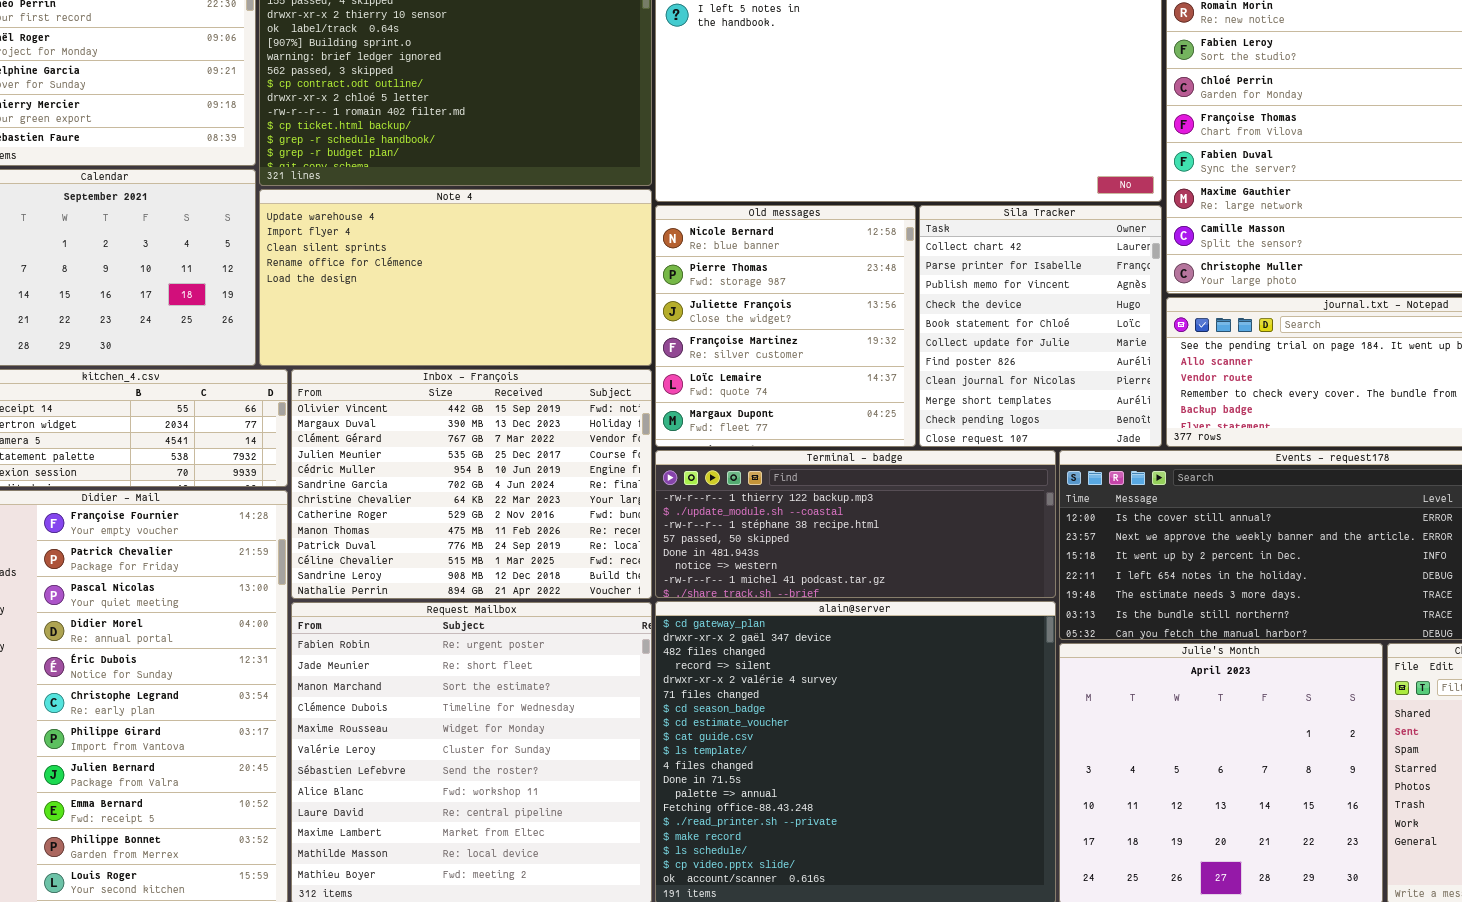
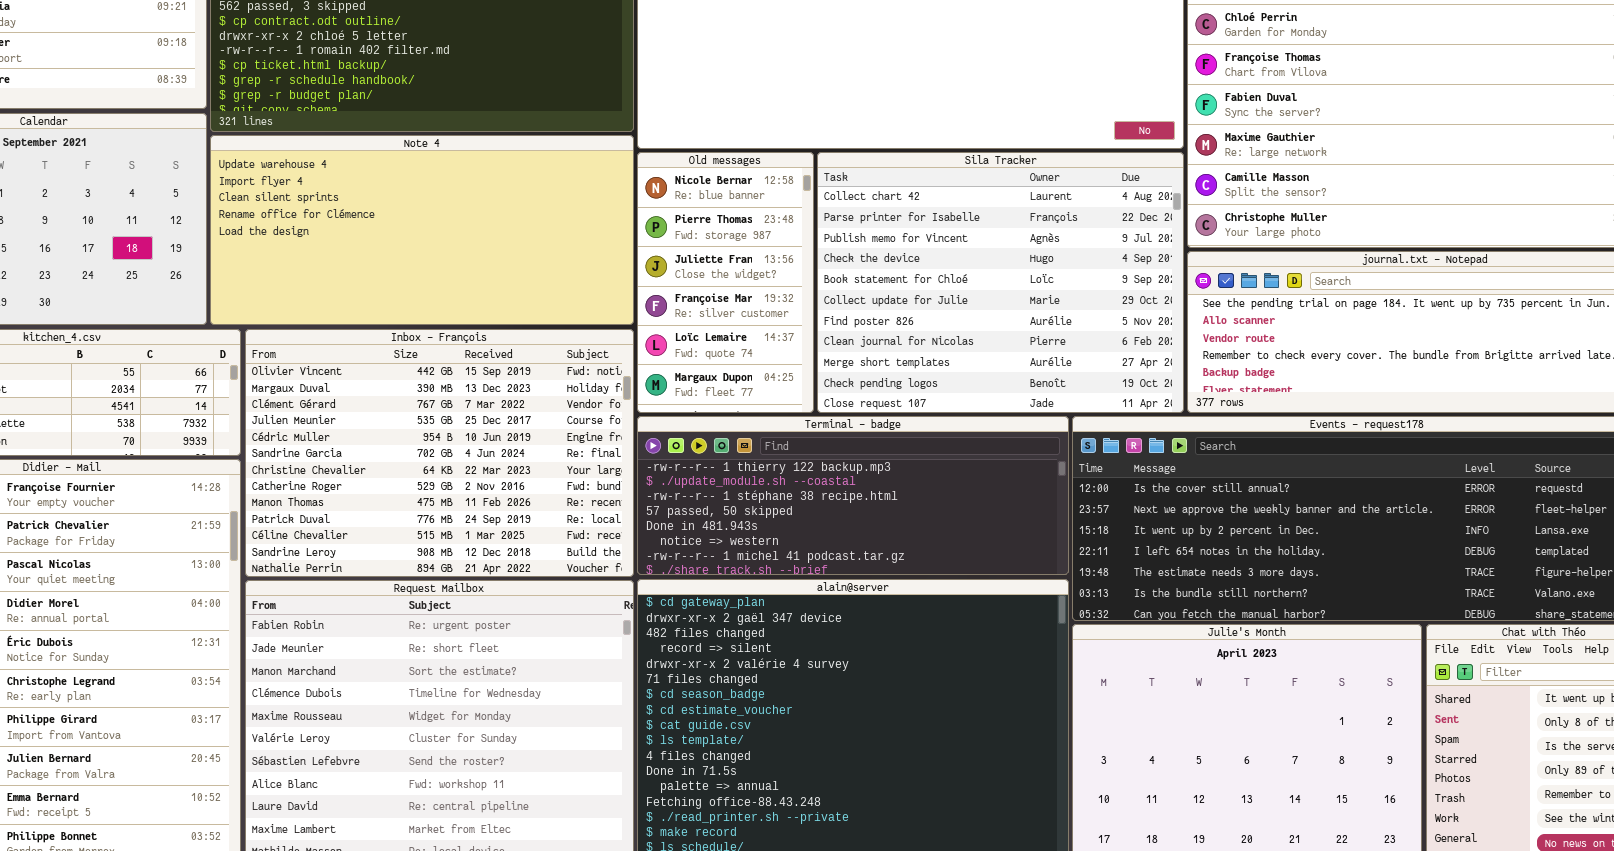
Old messages: [655,205,916,447] -> [637,152,814,413], resized
Sila Tracker: [919,205,1162,447] -> [817,152,1184,413], resized

